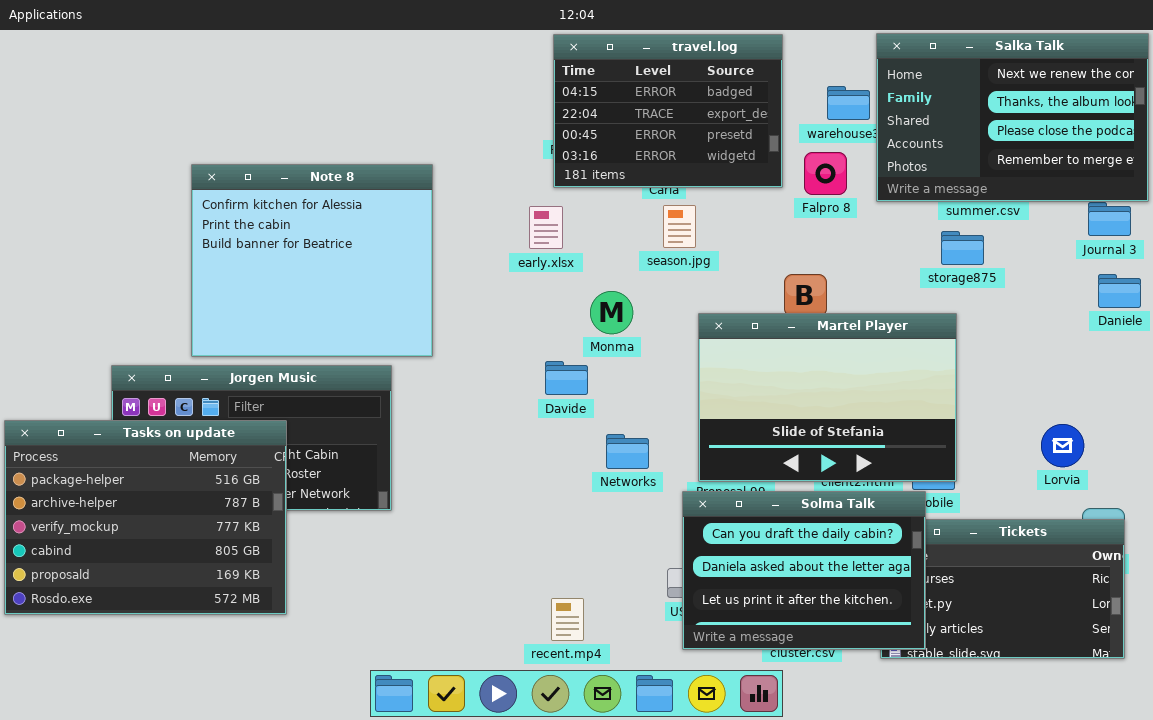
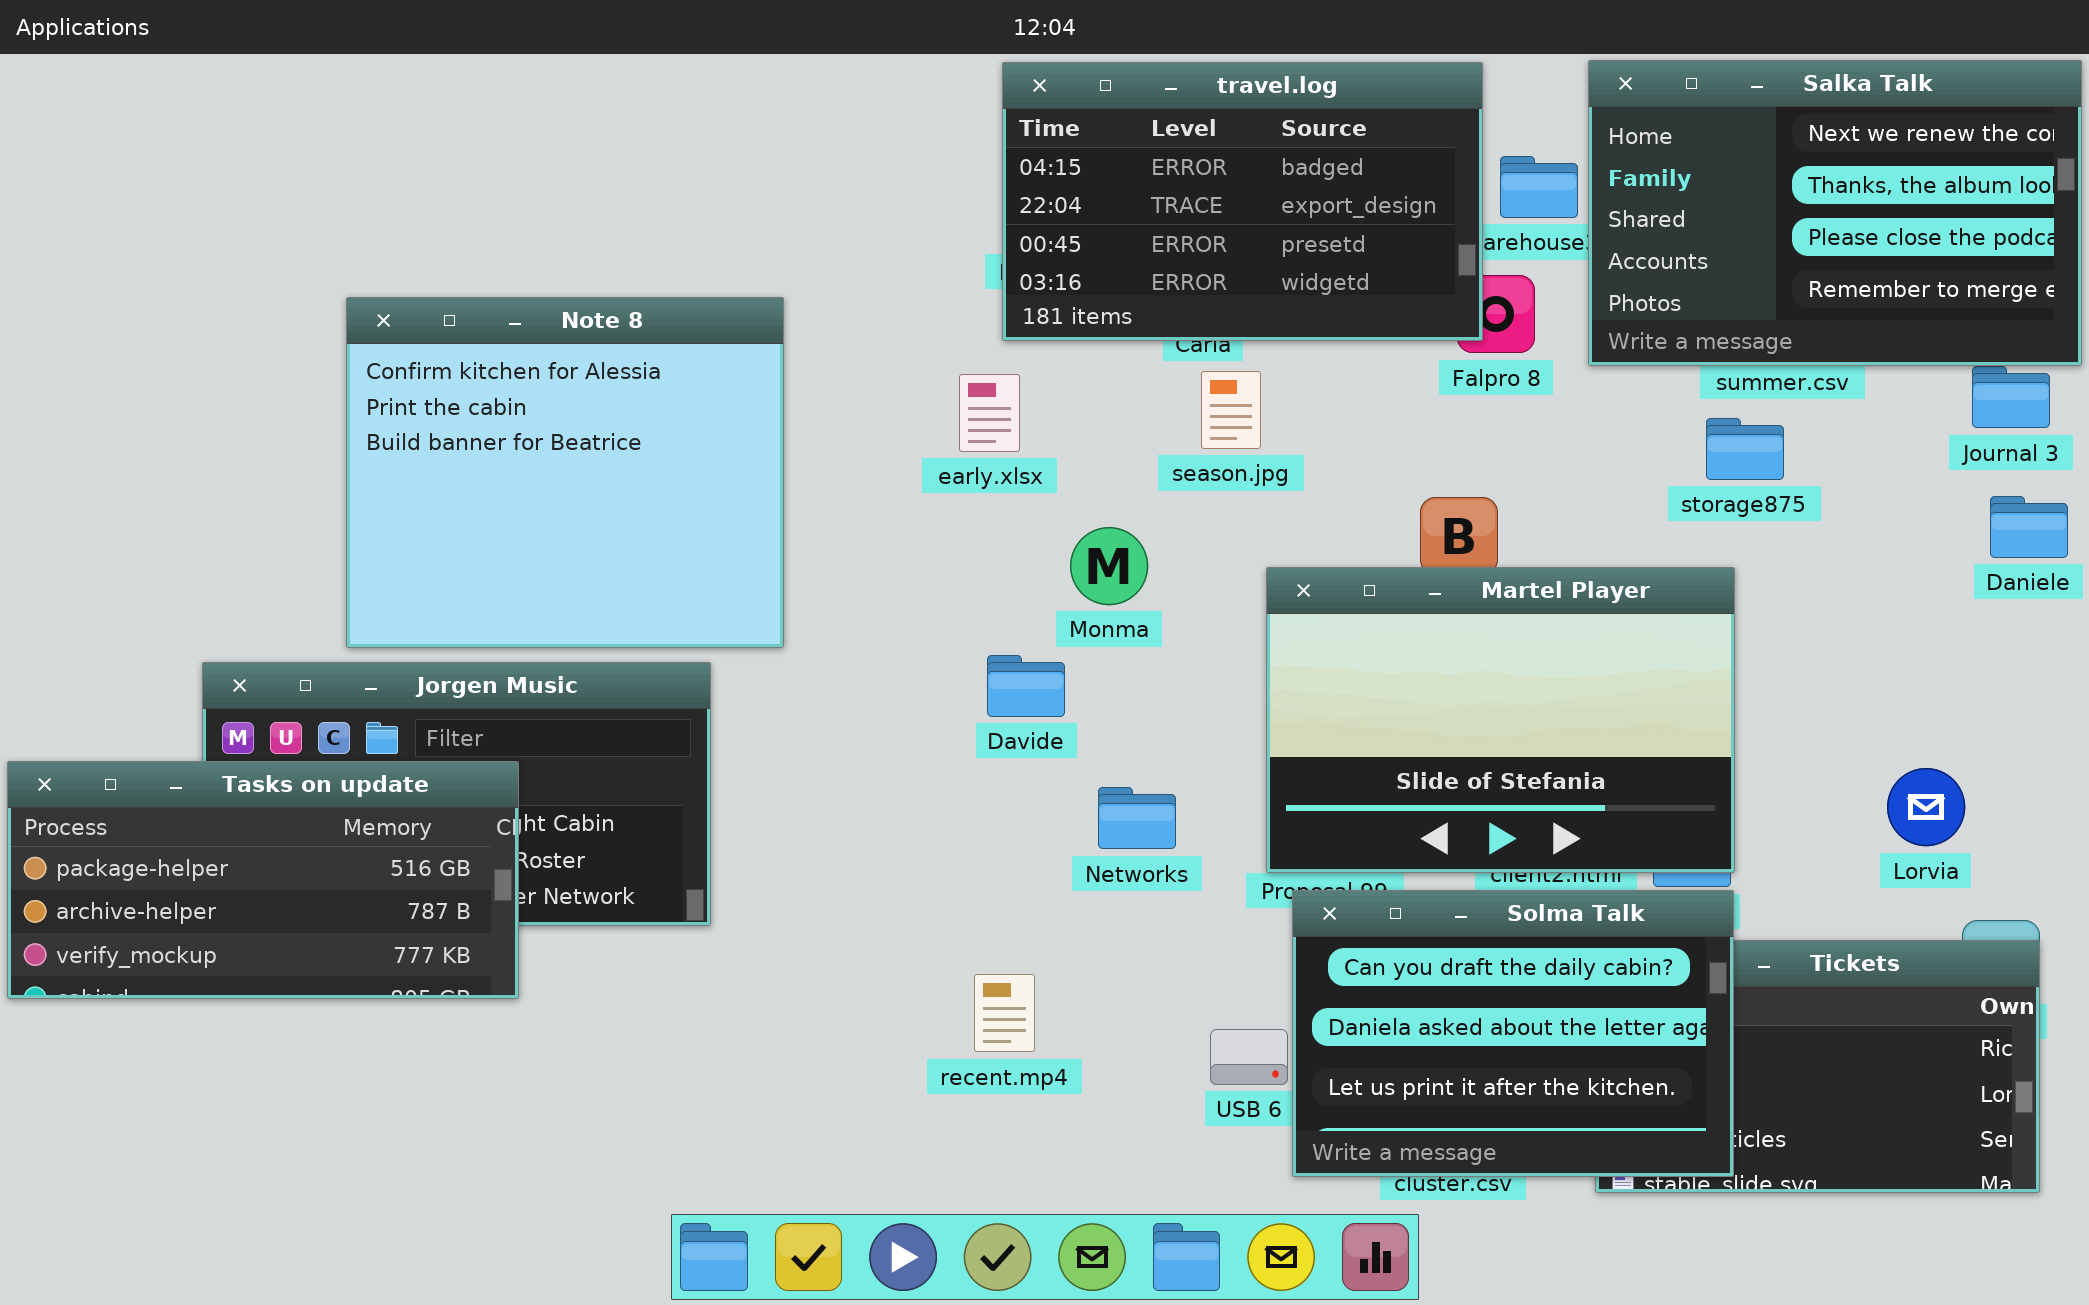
travel.log: [553,34,783,188] -> [1002,62,1483,341], resized
Tasks on update: [4,420,287,615] -> [7,761,519,999], resized
Solma Talk: [682,491,926,650] -> [1292,890,1734,1177], moved
recent.mp4: [551,598,584,641] -> [974,974,1035,1052], moved

